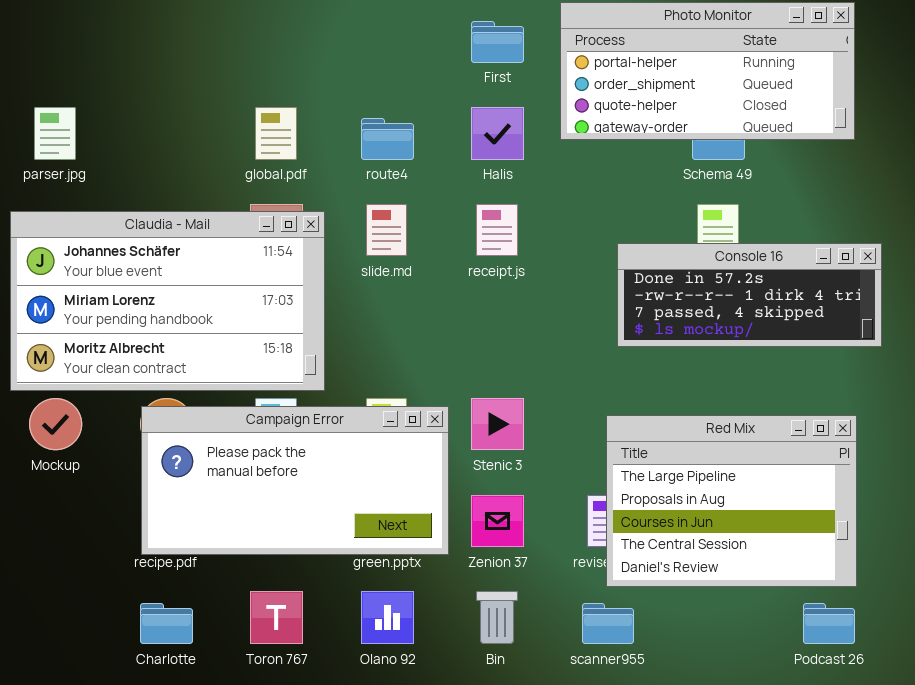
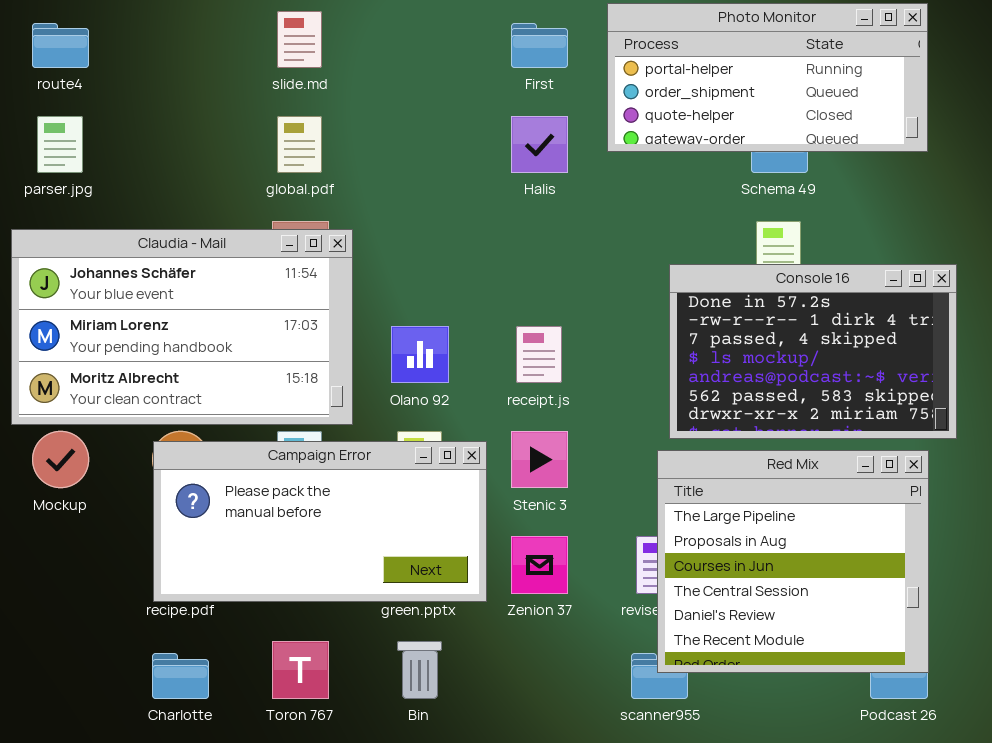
route4: [361,118,414,160] -> [32,23,89,68], moved
slide.md: [366,204,407,256] -> [277,11,322,68], moved
receipt.js: [476,204,518,256] -> [516,326,562,383], moved
Console 16: [617,243,882,347] -> [669,264,957,439], resized
Red Mix: [606,415,857,587] -> [657,450,929,673], resized
Olano 92: [361,591,414,644] -> [391,326,449,383], moved
Bin: [476,591,518,644] -> [397,641,442,699], moved

